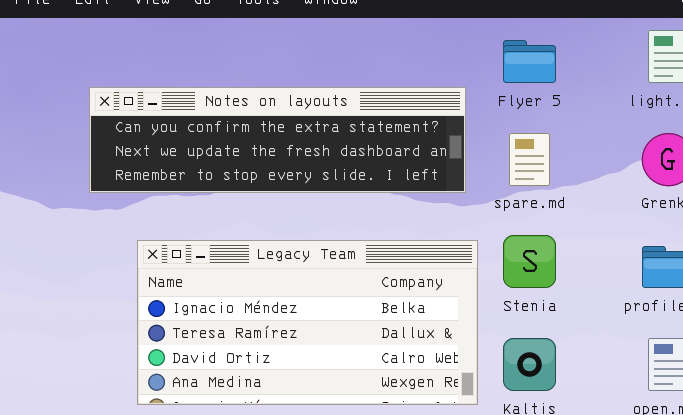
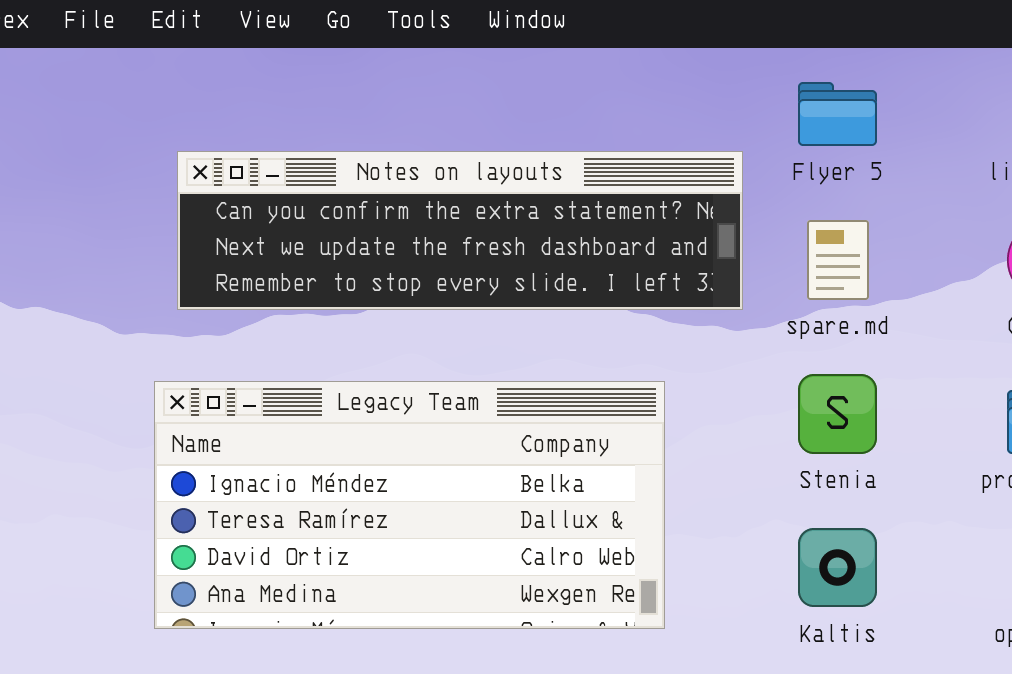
Legacy Team: [137,240,478,405] -> [154,381,665,629], moved

